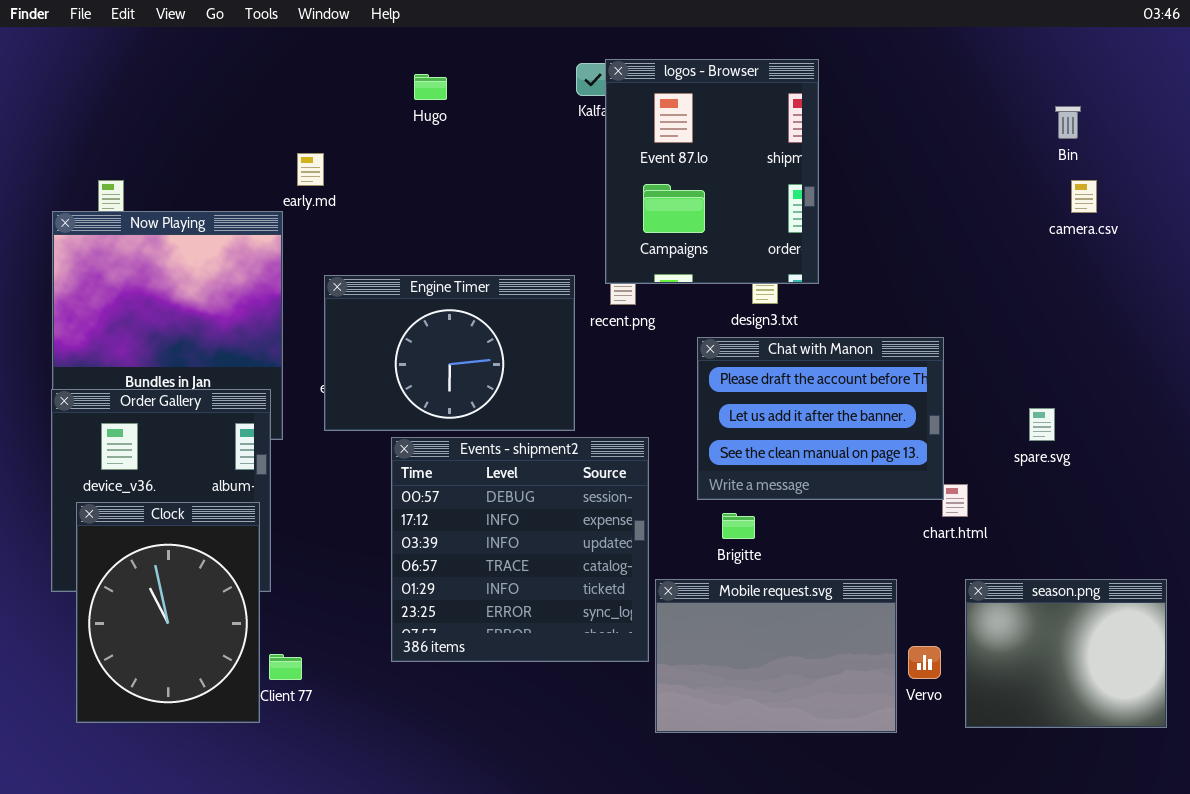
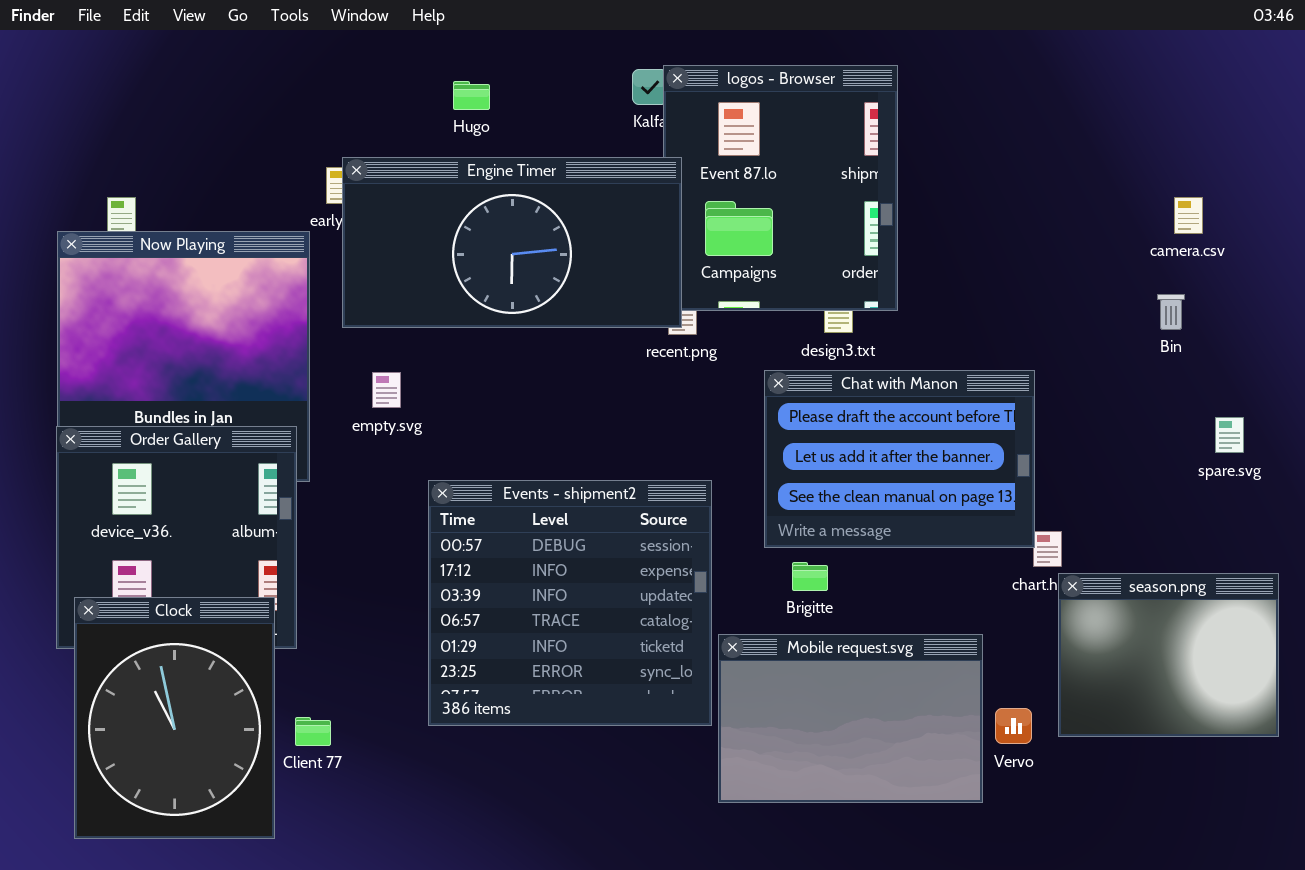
Bin: [1055,106,1081,139] -> [1157,294,1185,330], moved
Engine Timer: [324,275,575,431] -> [342,157,682,328], moved, resized
spare.svg: [1029,408,1055,441] -> [1215,417,1244,453], moved
Clock: [76,502,260,723] -> [74,597,275,839], moved
season.png: [965,579,1167,728] -> [1058,573,1279,737], moved

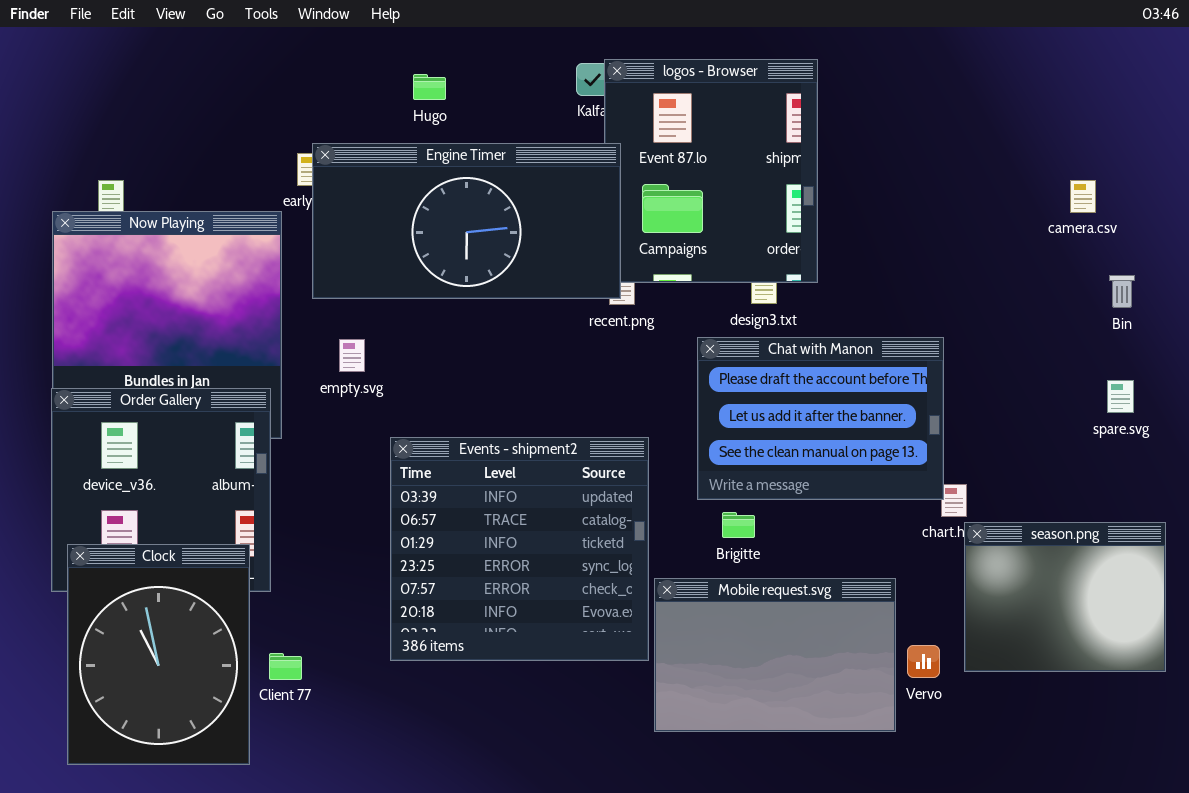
Bin: [1157,294,1185,330] -> [1109,275,1135,308], moved
Events - shipment2: [428,480,712,726] -> [390,437,649,661], scrolled down 2 rows

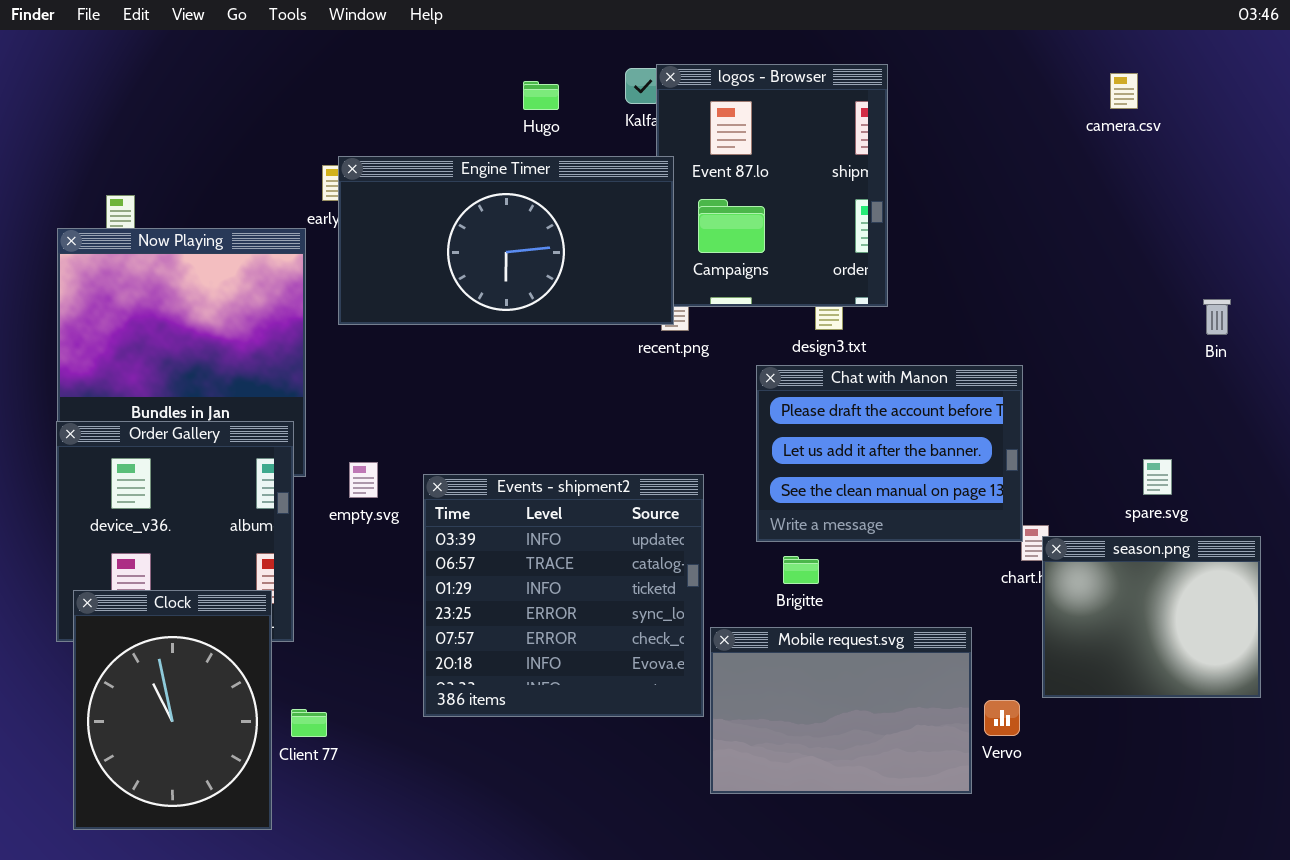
Hugo: [413,74,446,100] -> [523,81,559,110], moved
camera.csv: [1070,180,1096,213] -> [1110,73,1138,109], moved
empty.svg: [339,339,365,372] -> [349,462,378,498], moved
spare.svg: [1107,380,1134,413] -> [1143,459,1172,495], moved
season.png: [964,522,1166,672] -> [1042,536,1261,698], moved

